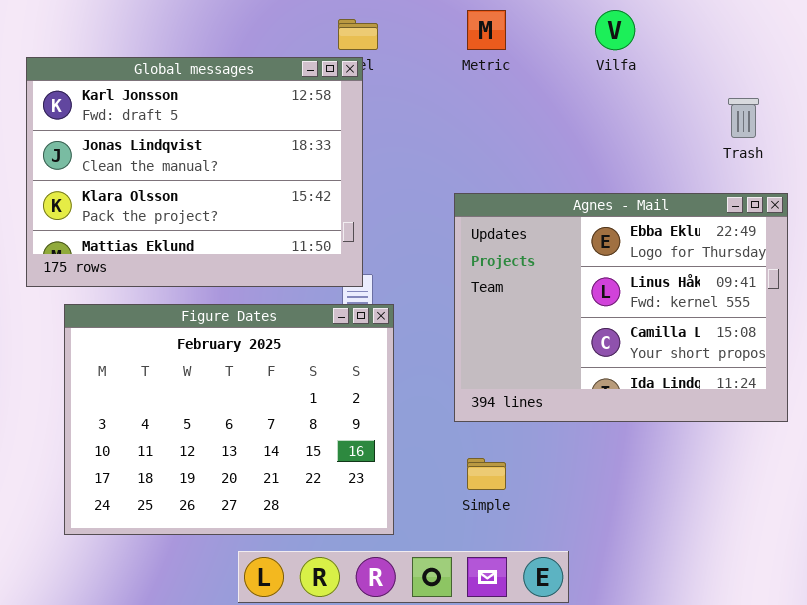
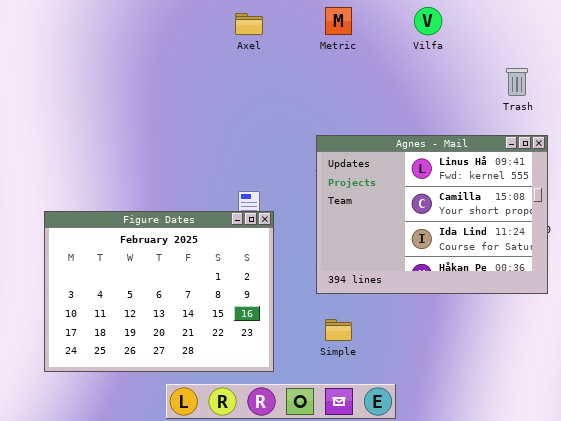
Global messages: [26,57,363,287] -> none, closed
Agnes - Mail: [454,193,788,422] -> [316,135,548,294], scrolled down 1 row

